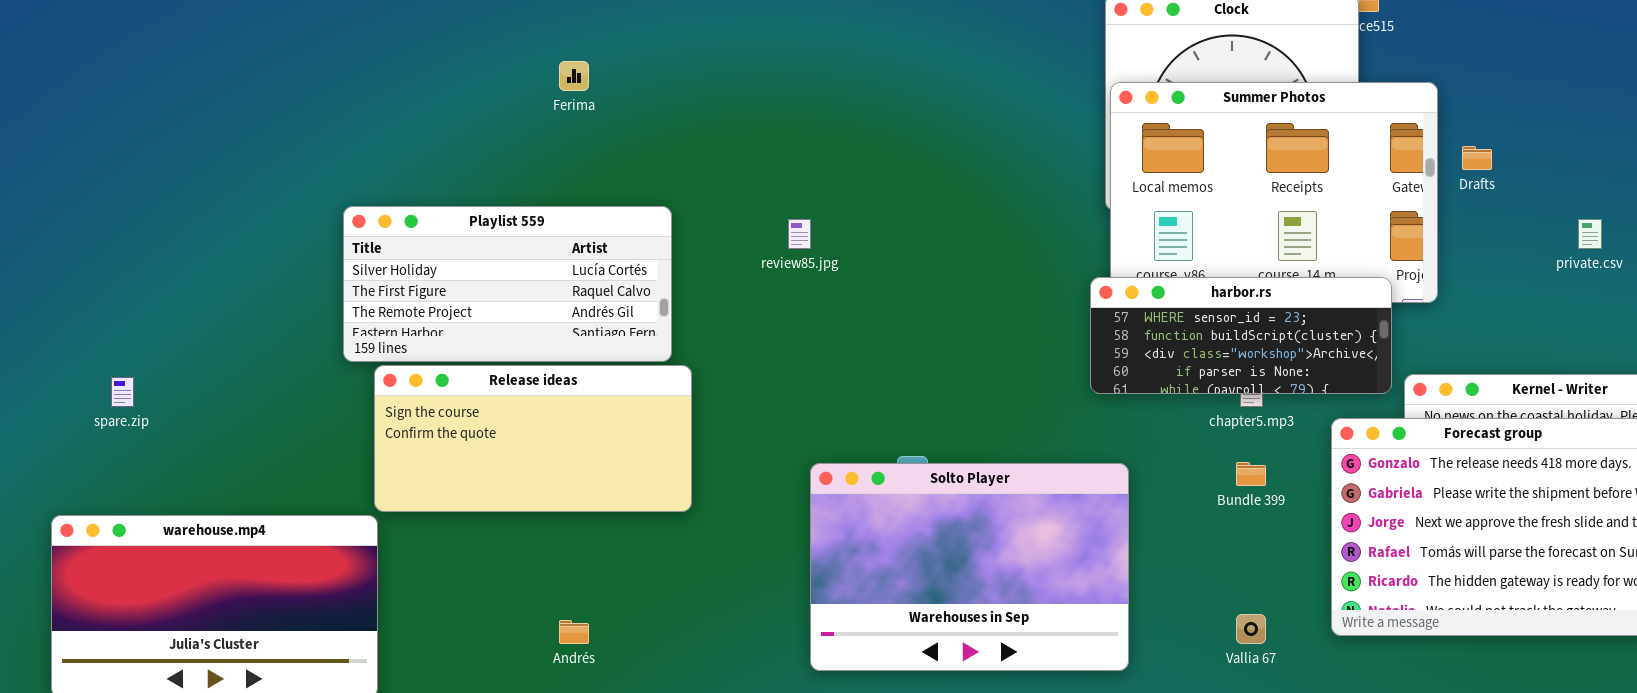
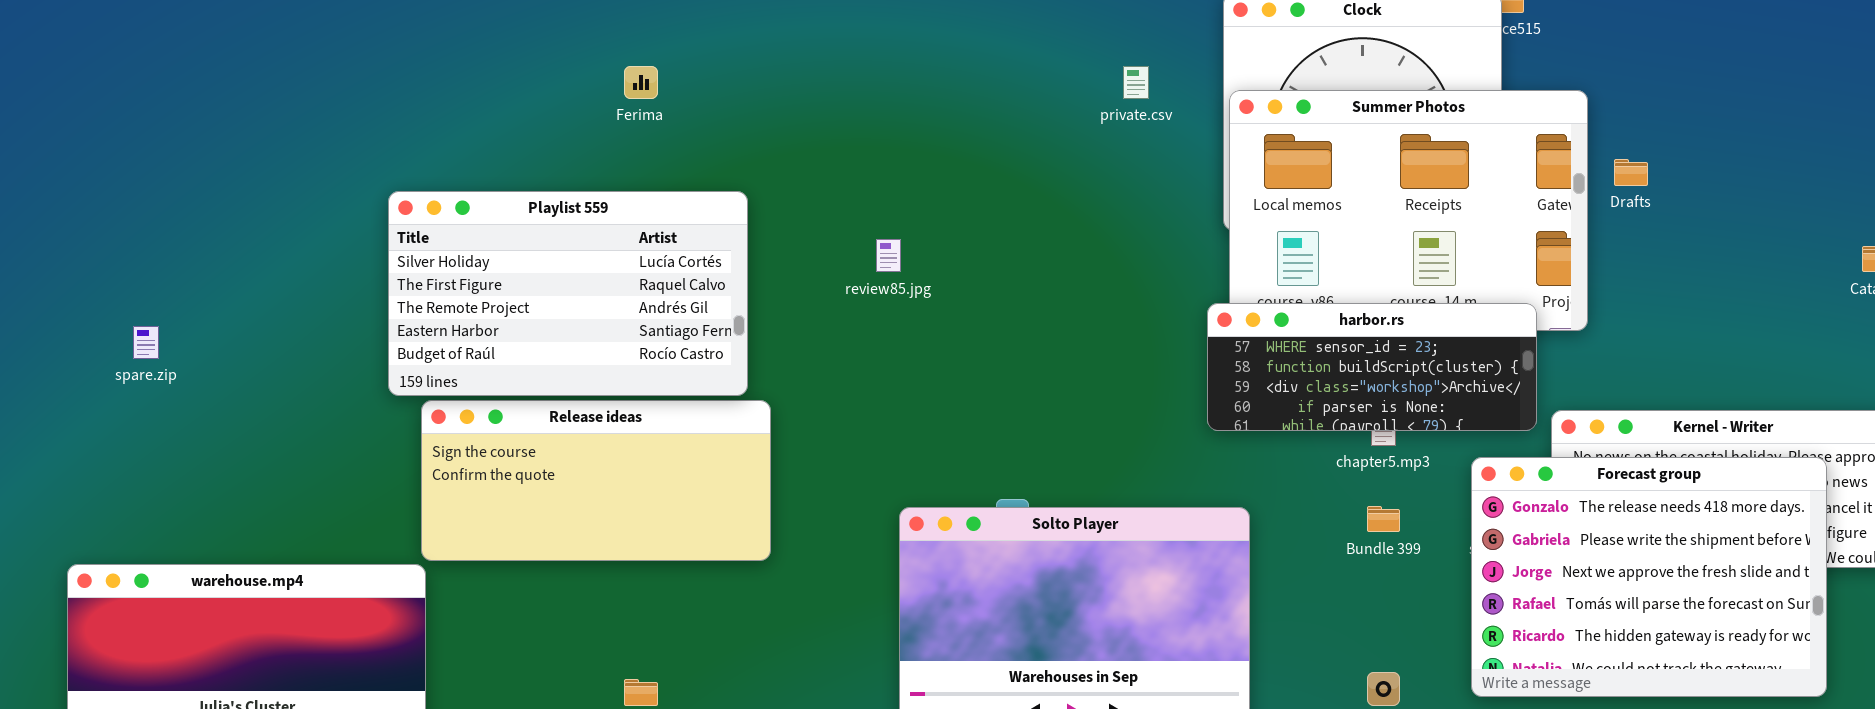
Playlist 559: [343,206,672,362] -> [388,191,748,396], resized
private.csv: [1578,219,1602,249] -> [1123,66,1149,99], moved
spare.zip: [111,377,134,407] -> [133,326,159,359], moved

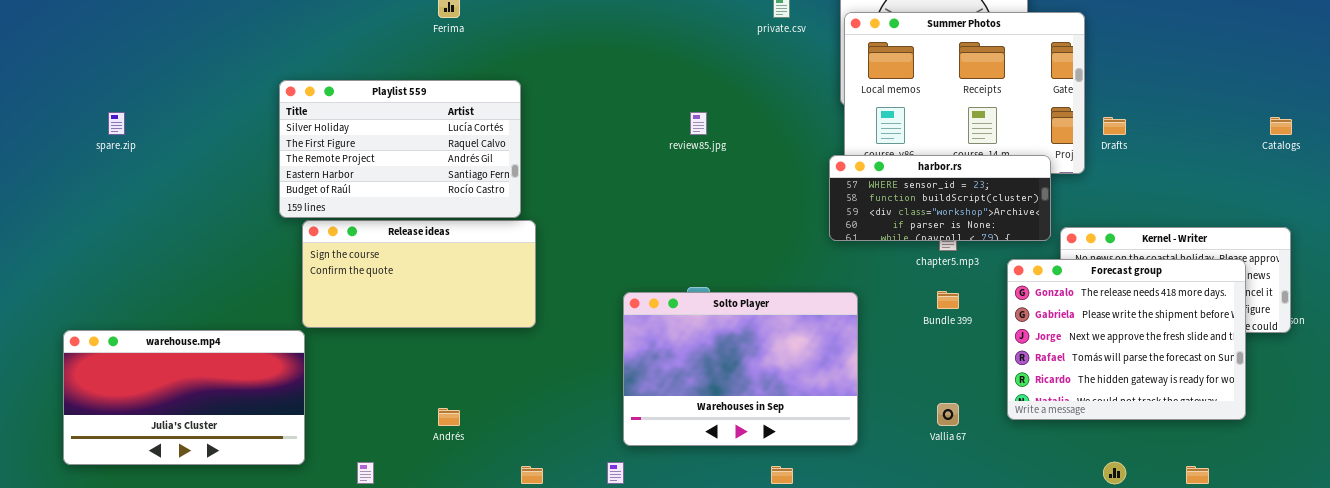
Drafts: [1614,159,1648,186] -> [1103,117,1126,135], moved
review85.jpg: [876,239,901,272] -> [690,112,707,135], moved
spare.zip: [133,326,159,359] -> [108,112,125,135], moved

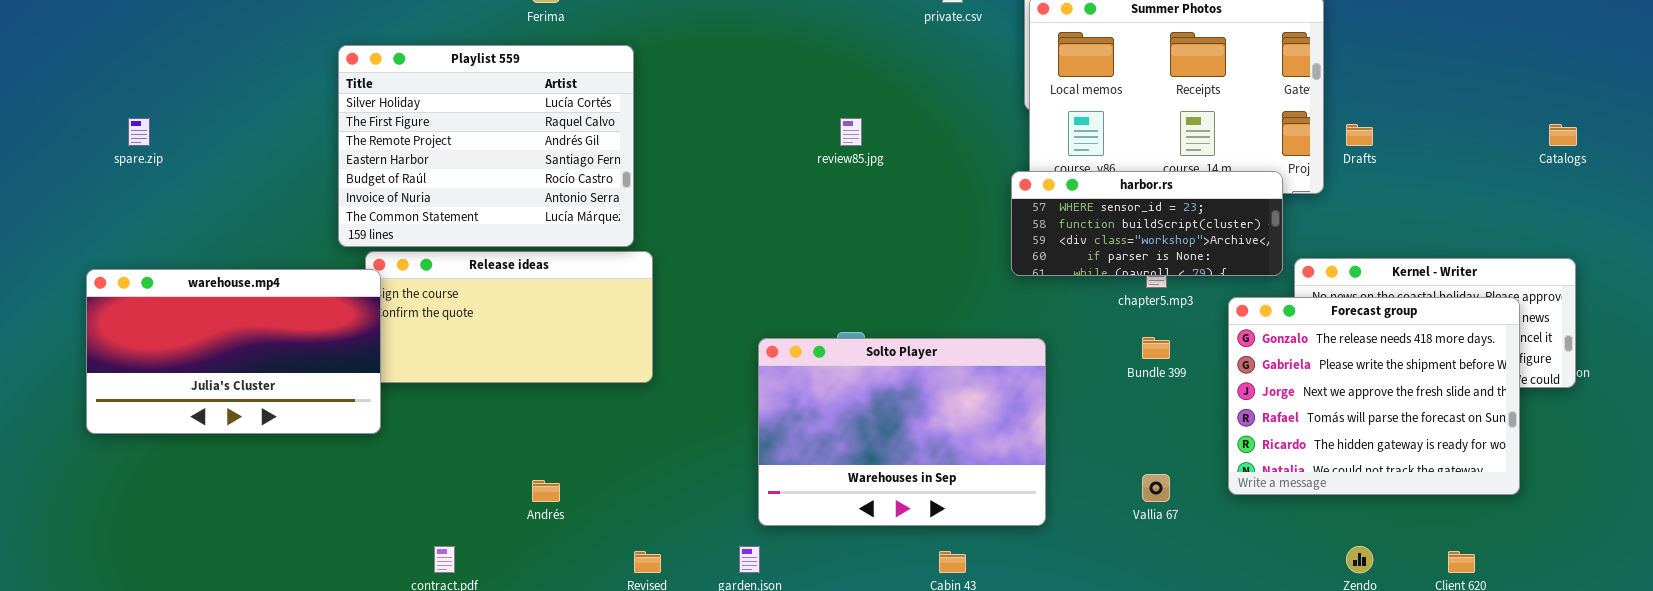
Playlist 559: [279,80,521,218] -> [338,45,634,247], resized
warehouse.mp4: [63,330,305,465] -> [86,269,381,434], moved

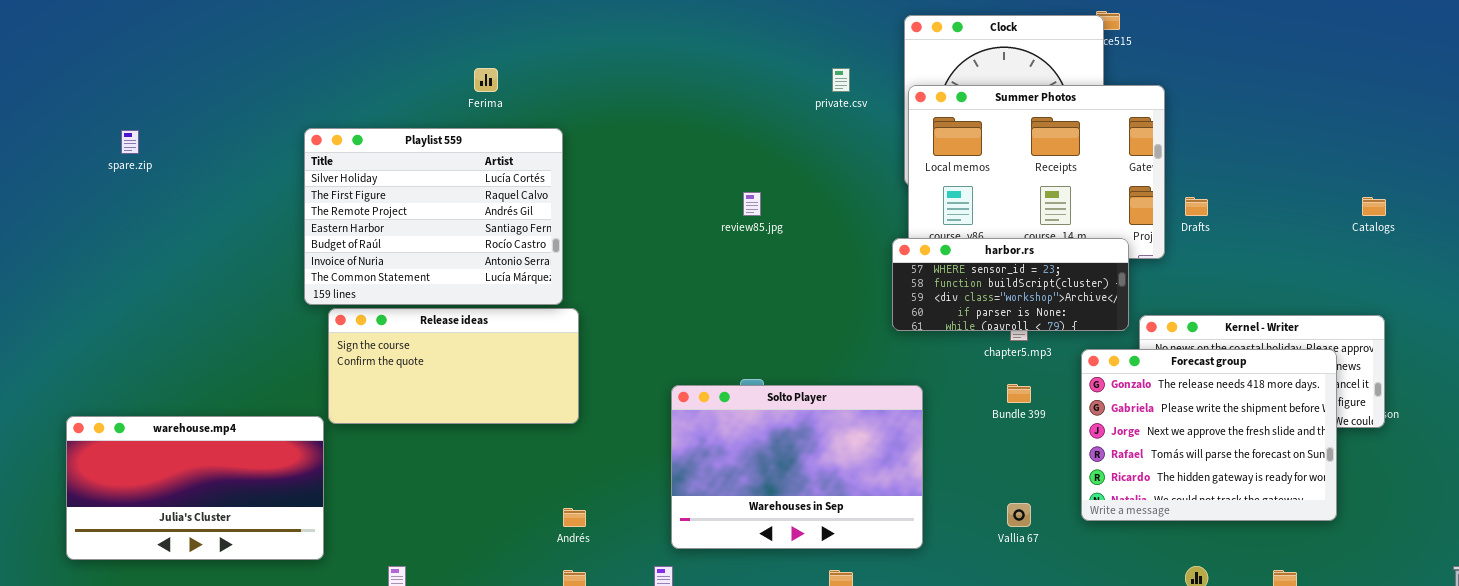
spare.zip: [128,118,150,146] -> [121,130,139,154], moved
warehouse.mp4: [86,269,381,434] -> [66,416,324,560], moved
Andrés: [532,480,560,502] -> [563,508,586,527], moved

